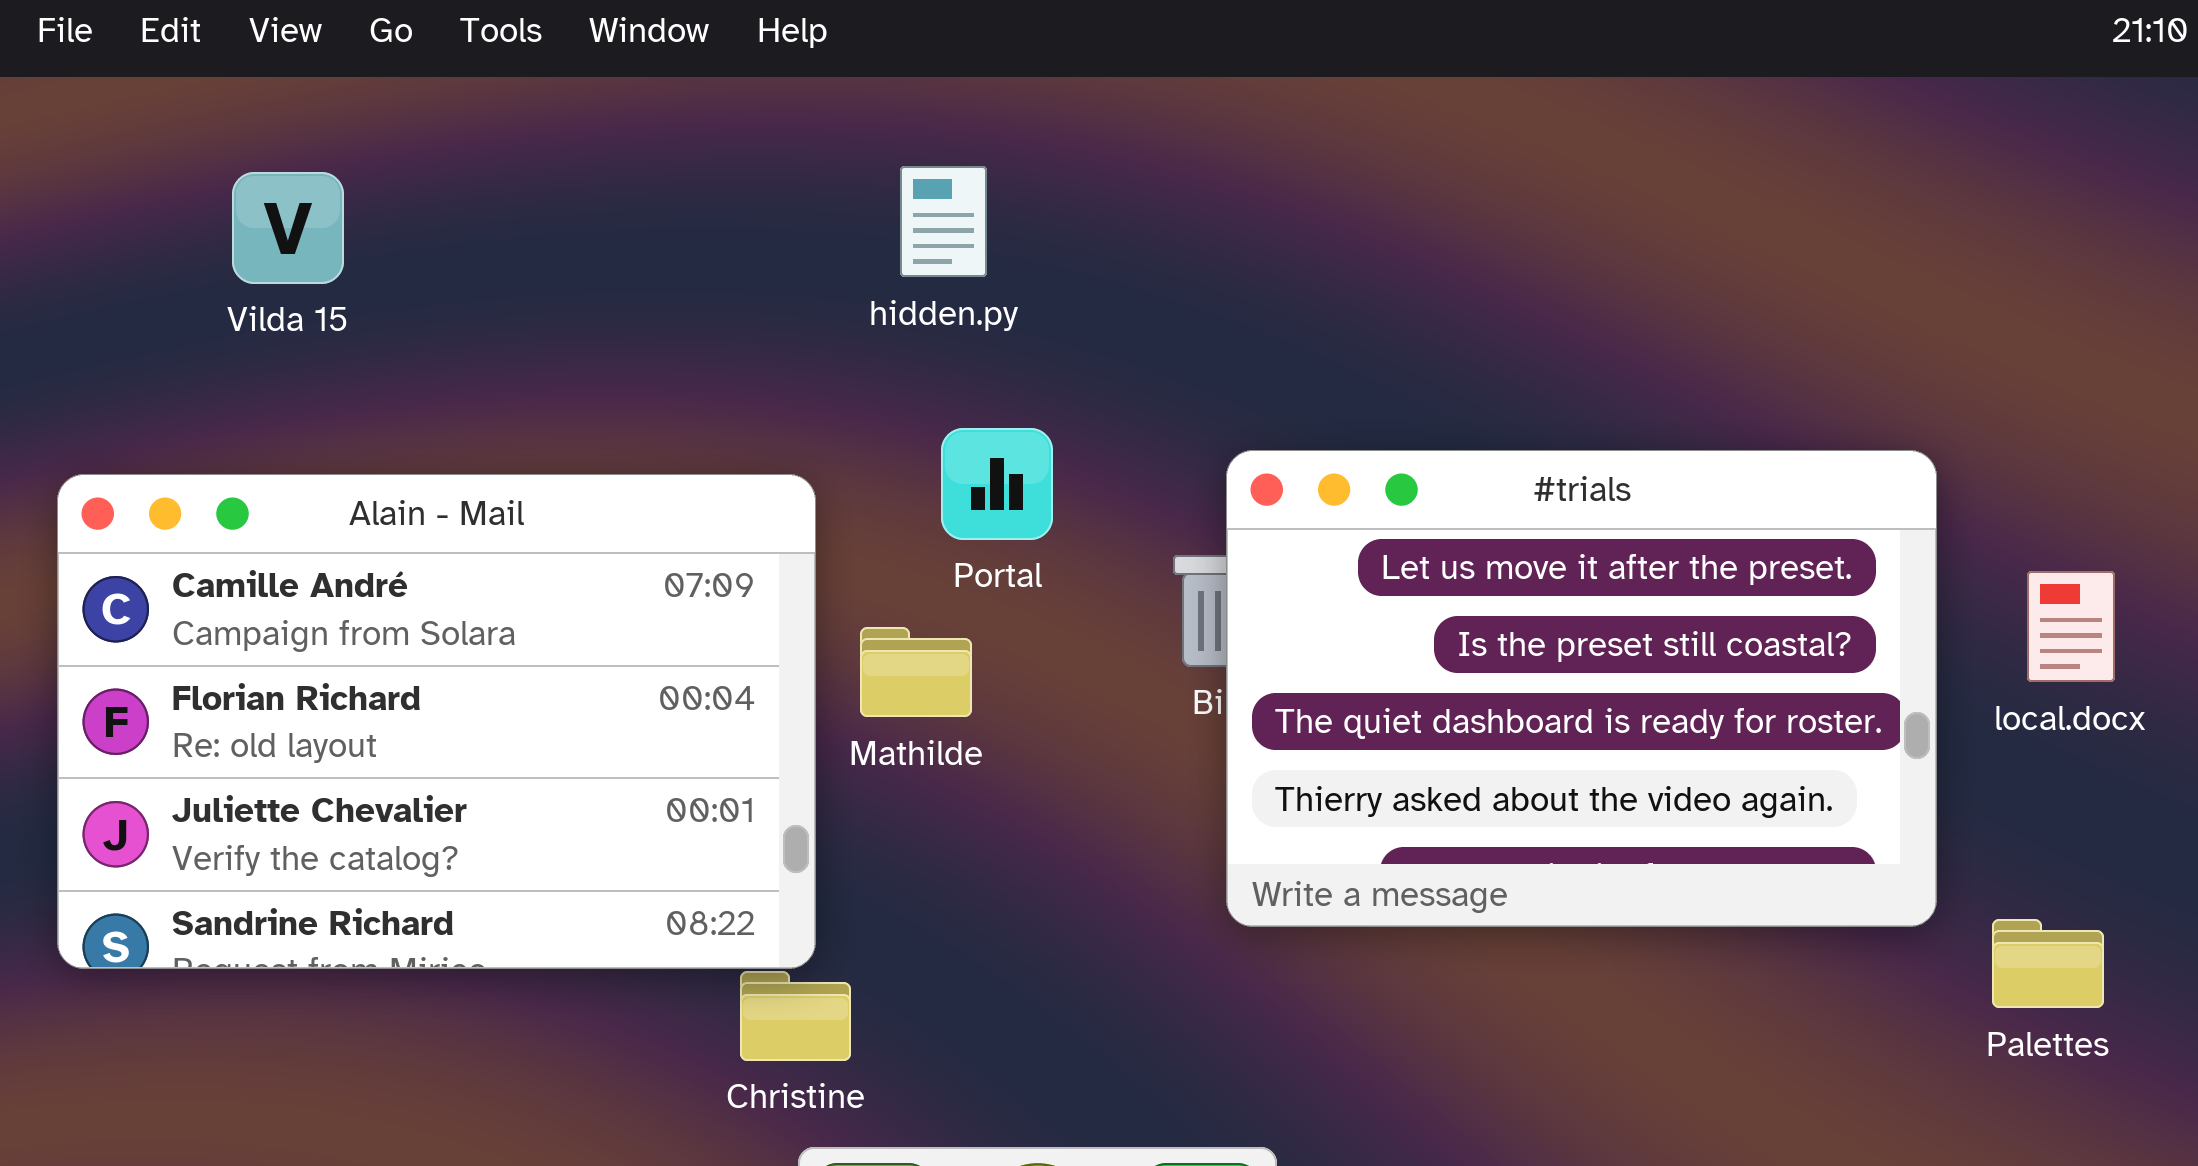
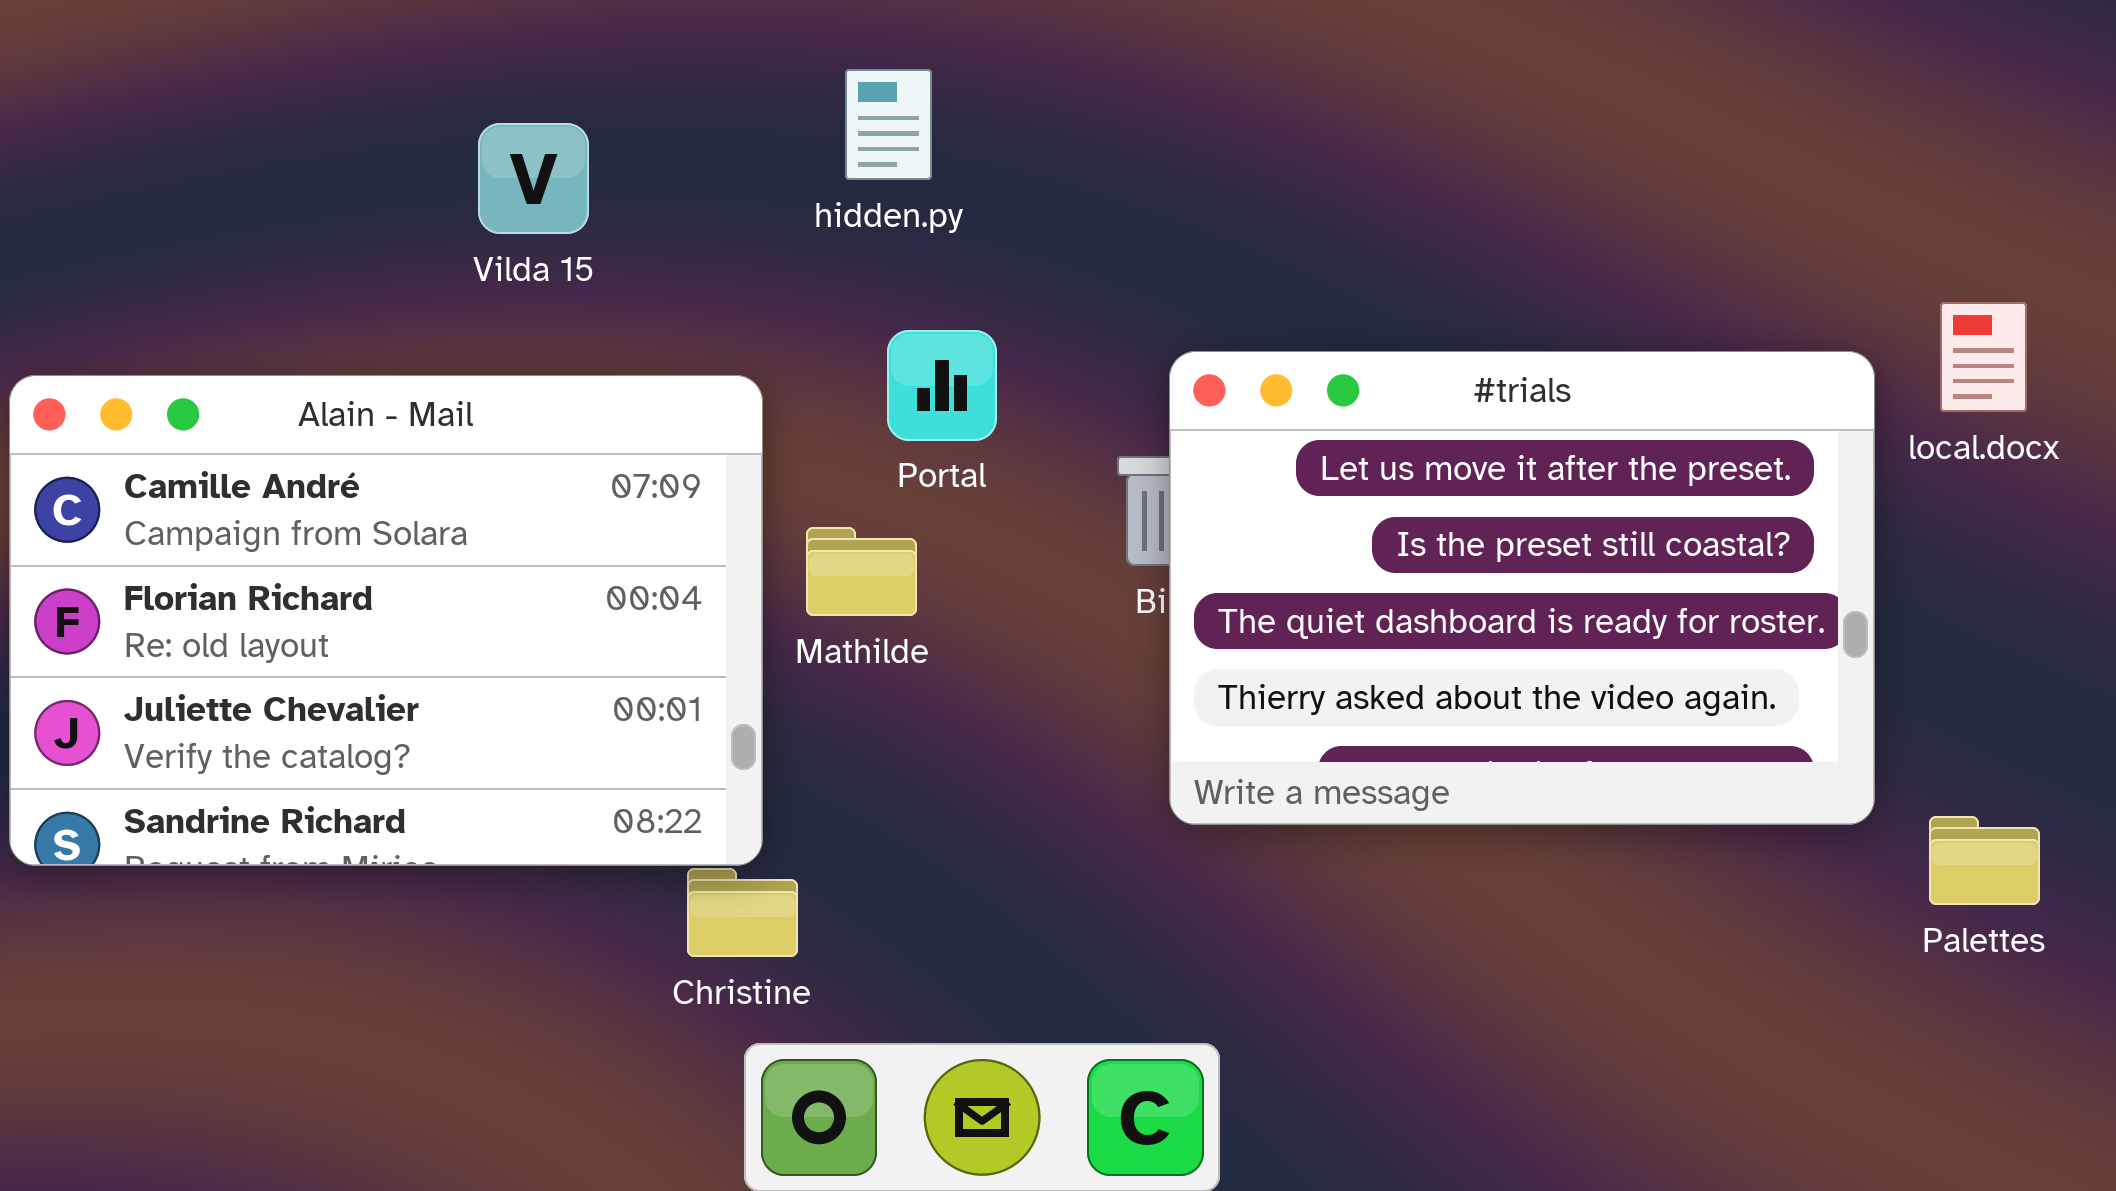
Vilda 15: [232,172,344,284] -> [478,123,589,234], moved
local.docx: [2027,571,2115,682] -> [1940,302,2027,412], moved

